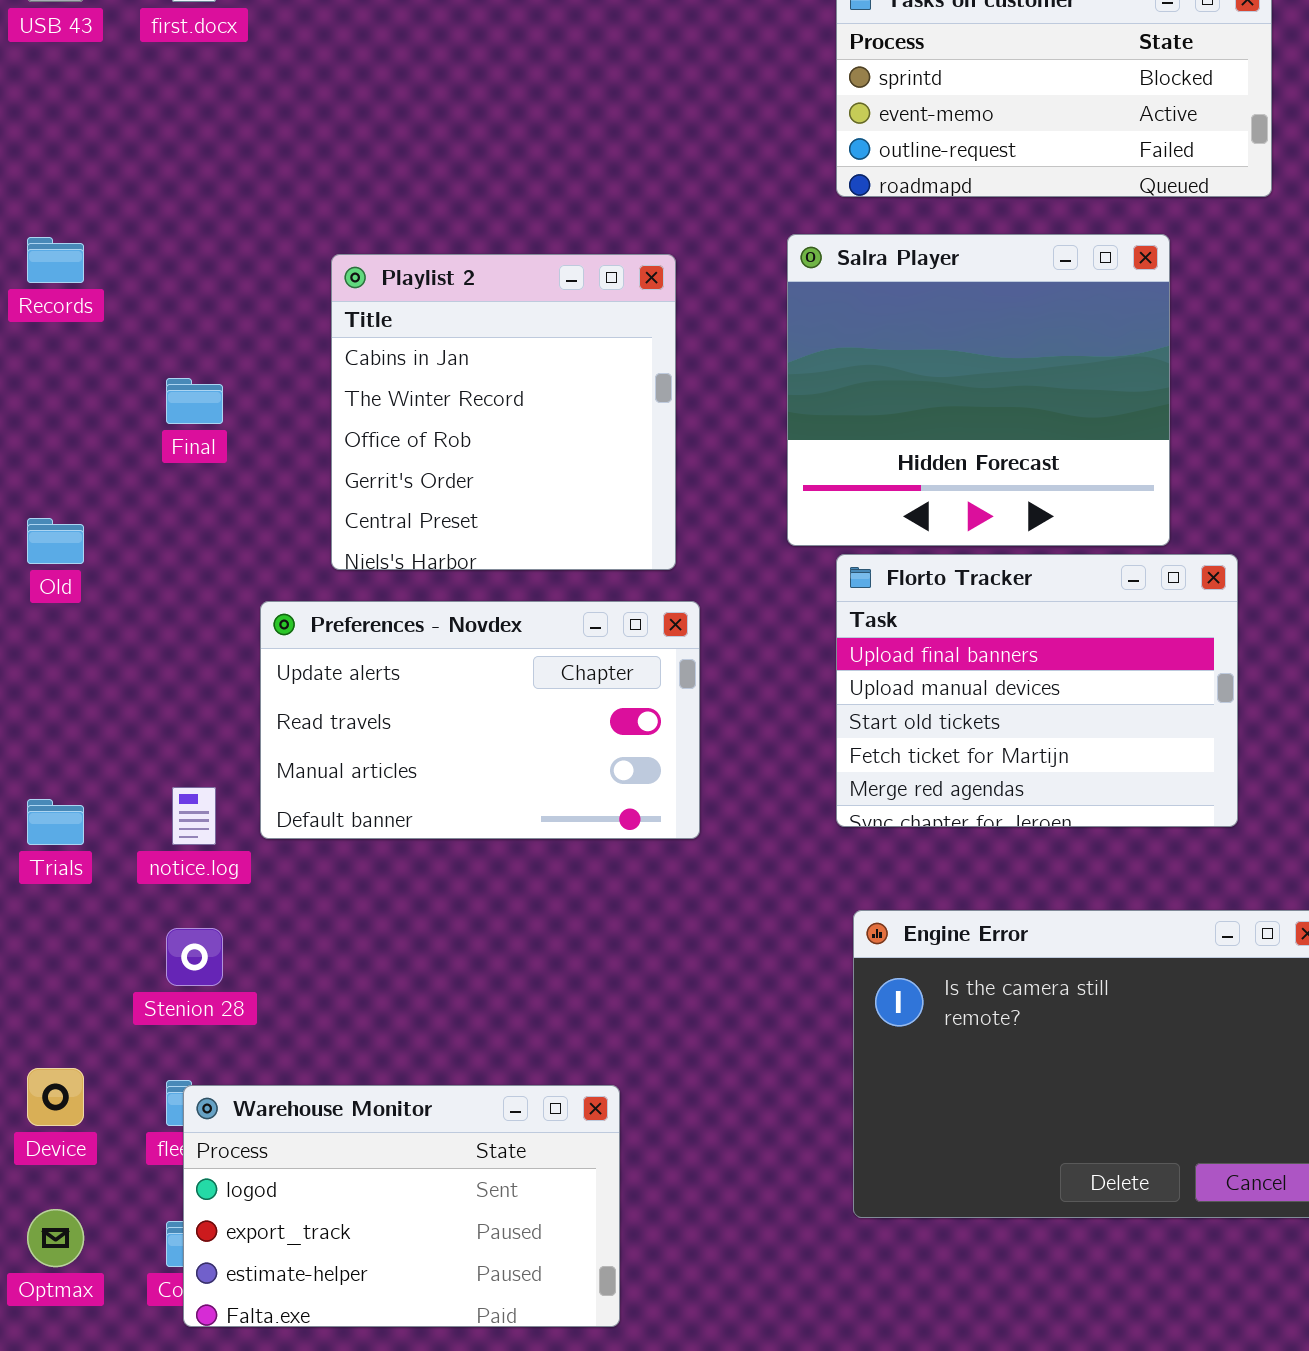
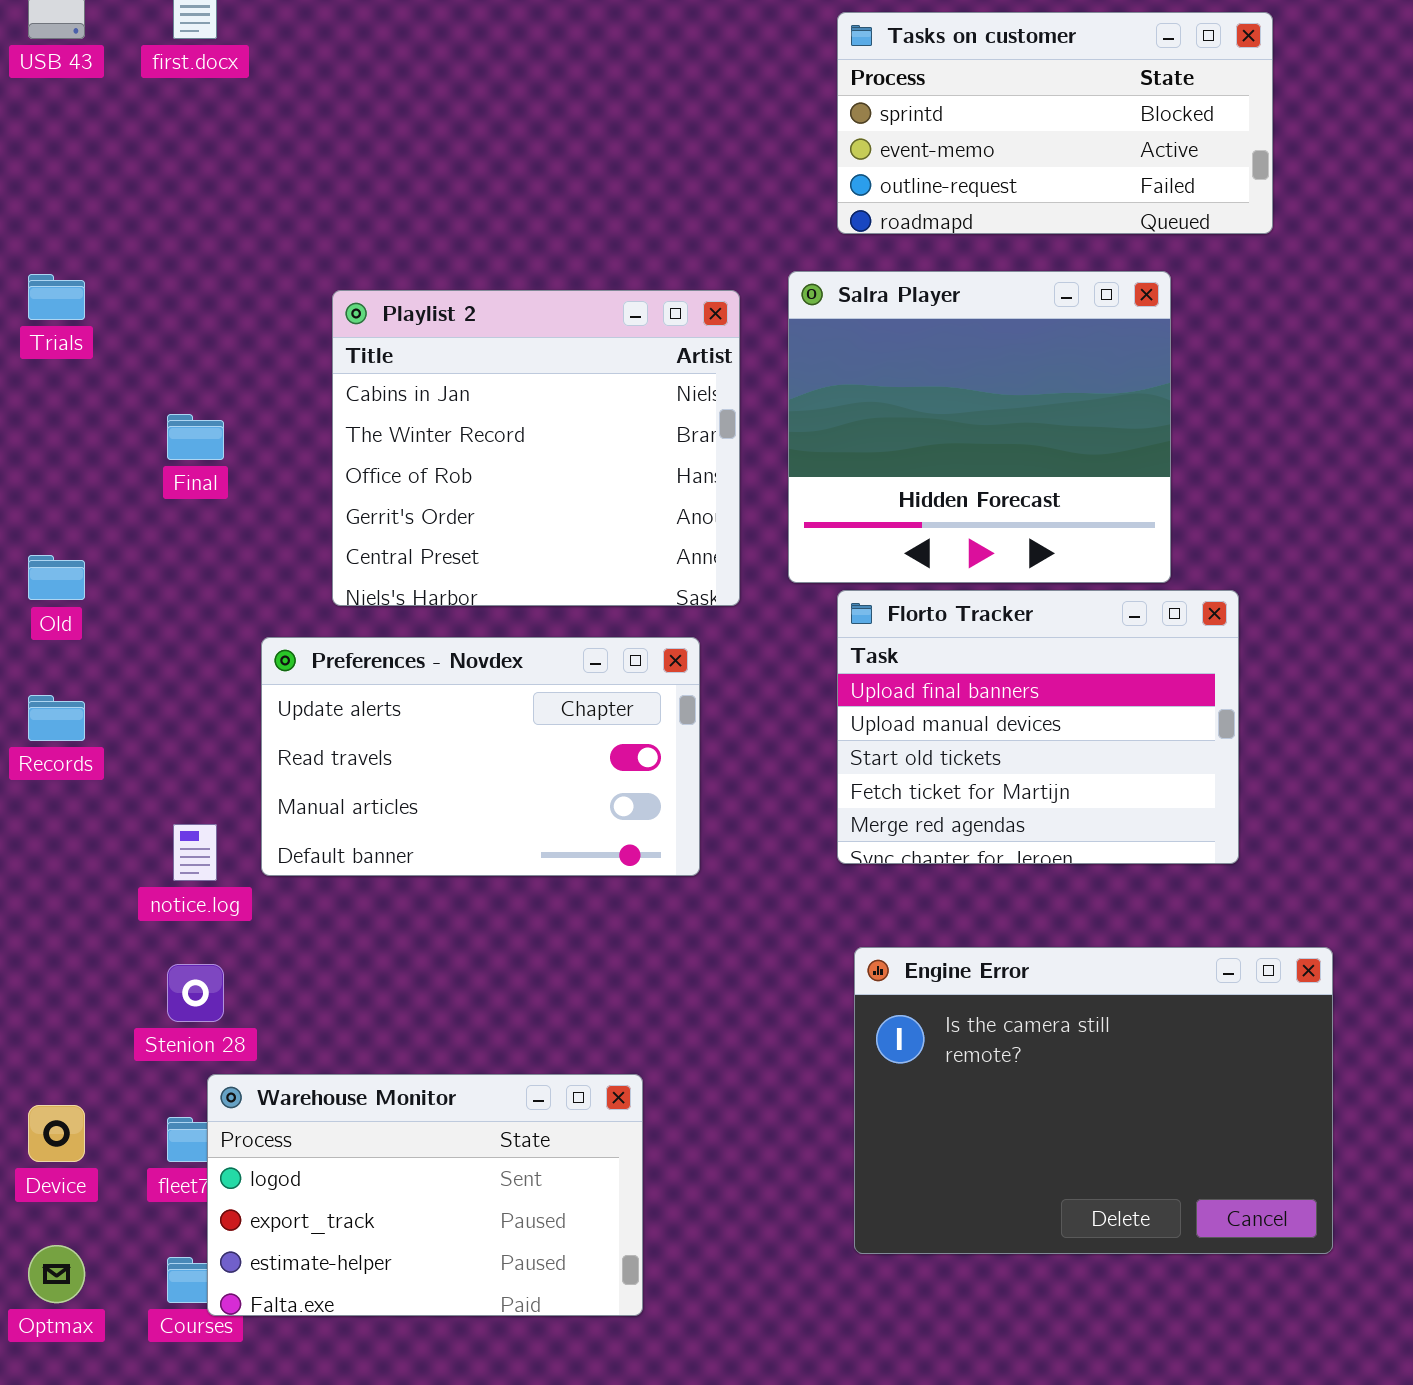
Records: [27,237,84,283] -> [28,695,85,741], moved
Playlist 2: [331,254,676,570] -> [332,290,740,606], resized
Trials: [27,799,84,845] -> [28,274,85,320], moved
Warehouse Monitor: [183,1085,620,1327] -> [207,1074,643,1316], moved

